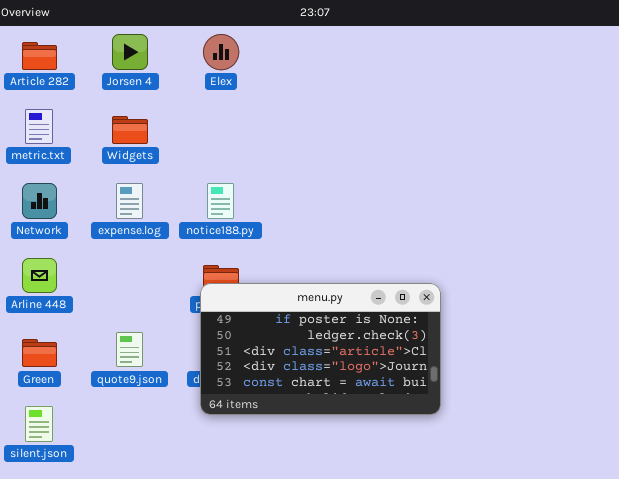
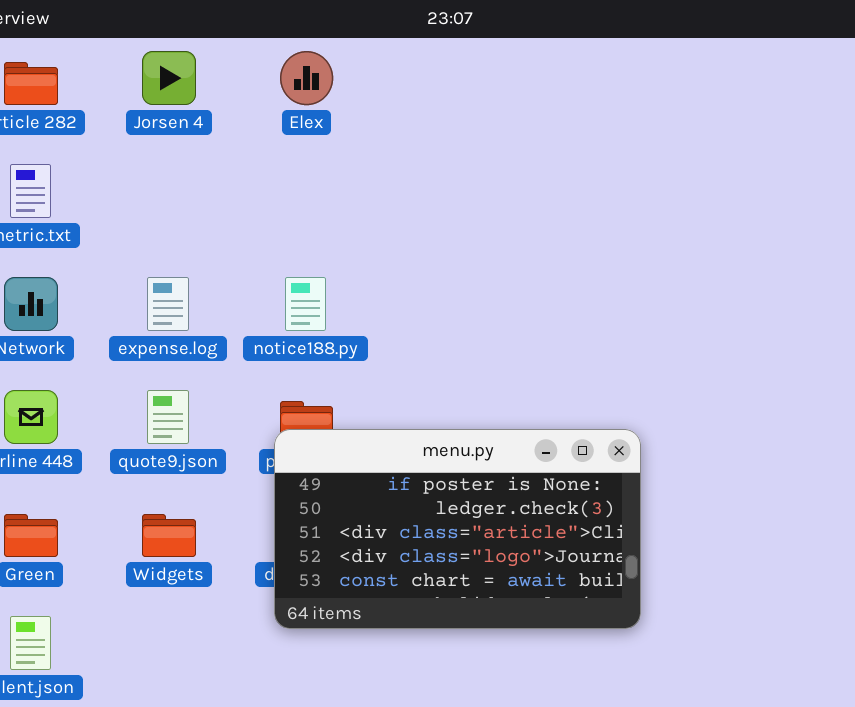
Widgets: [112,116,148,144] -> [142,514,196,557], moved
quote9.json: [116,332,143,367] -> [147,390,189,444], moved

